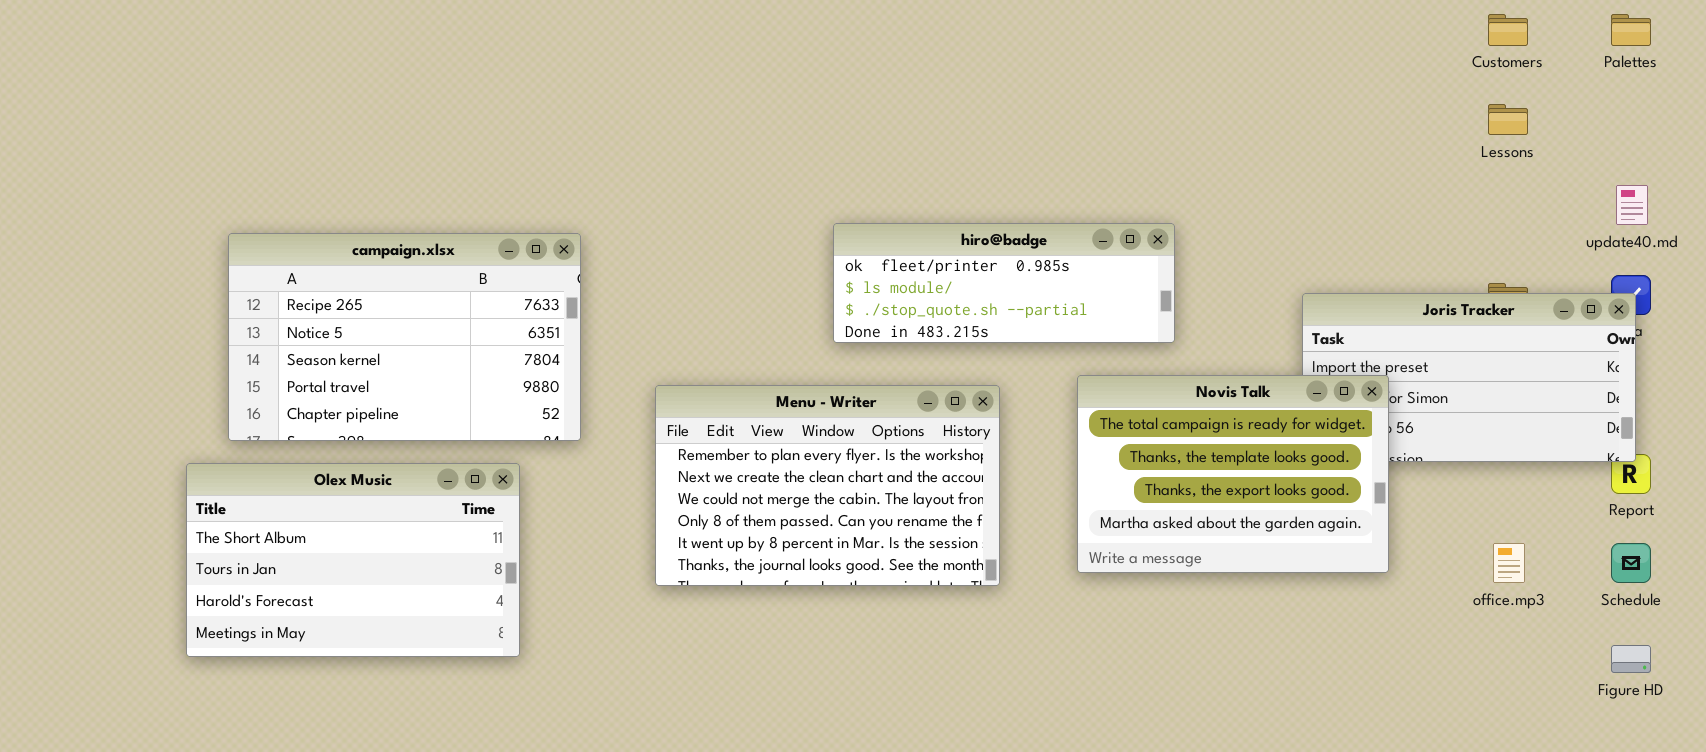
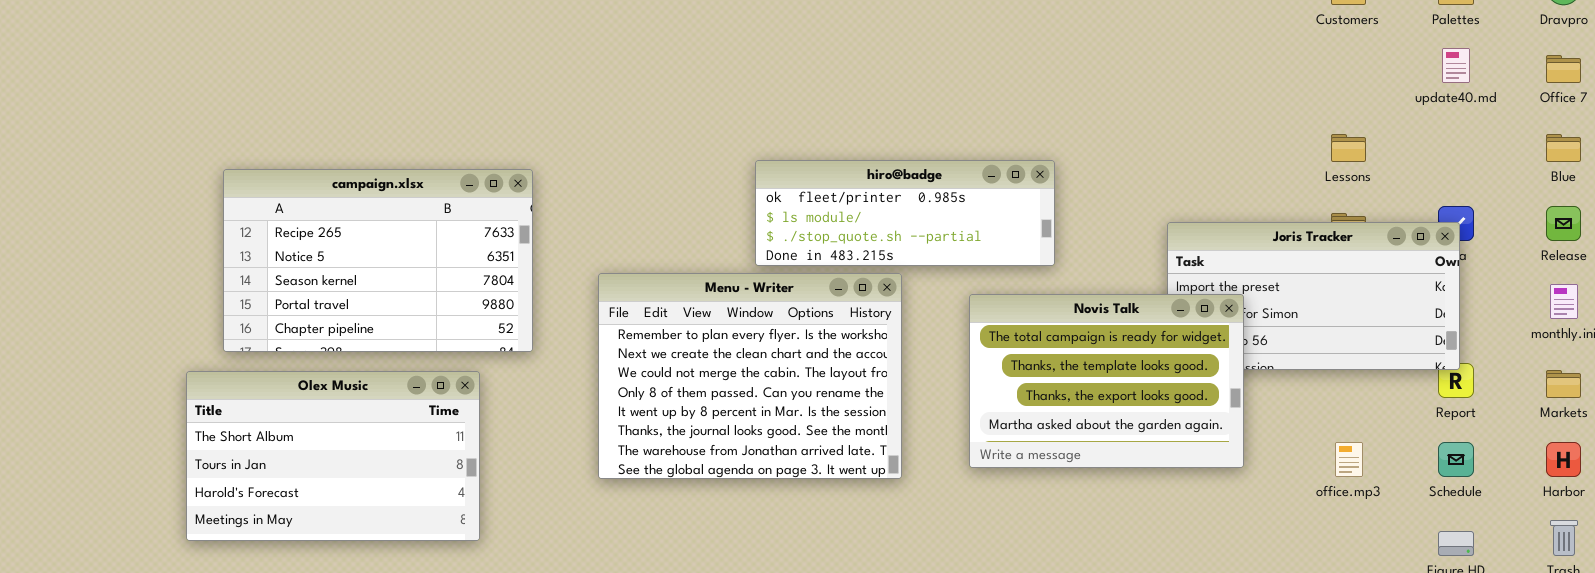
Lessons: [1488,104,1528,135] -> [1331,134,1366,162], moved
update40.md: [1616,185,1648,225] -> [1442,48,1470,83], moved
Menu - Writer: [655,385,1000,586] -> [598,273,902,479], resized

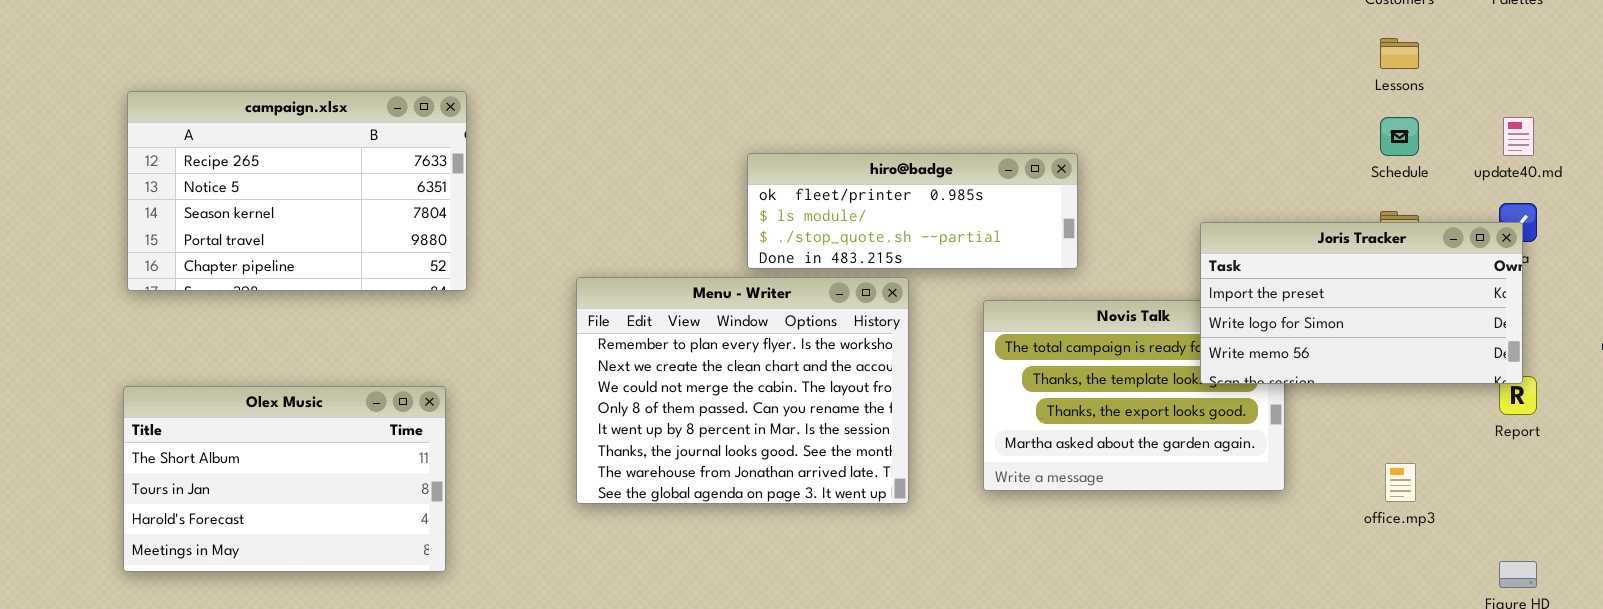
update40.md: [1442,48,1470,83] -> [1503,117,1534,156], moved
Lessons: [1331,134,1366,162] -> [1380,38,1419,69], moved
campaign.xlsx: [223,169,533,352] -> [127,91,467,291], moved
Joris Tracker: [1167,222,1460,370] -> [1200,222,1523,384], raised
Schedule: [1438,442,1474,477] -> [1380,117,1419,156], moved

